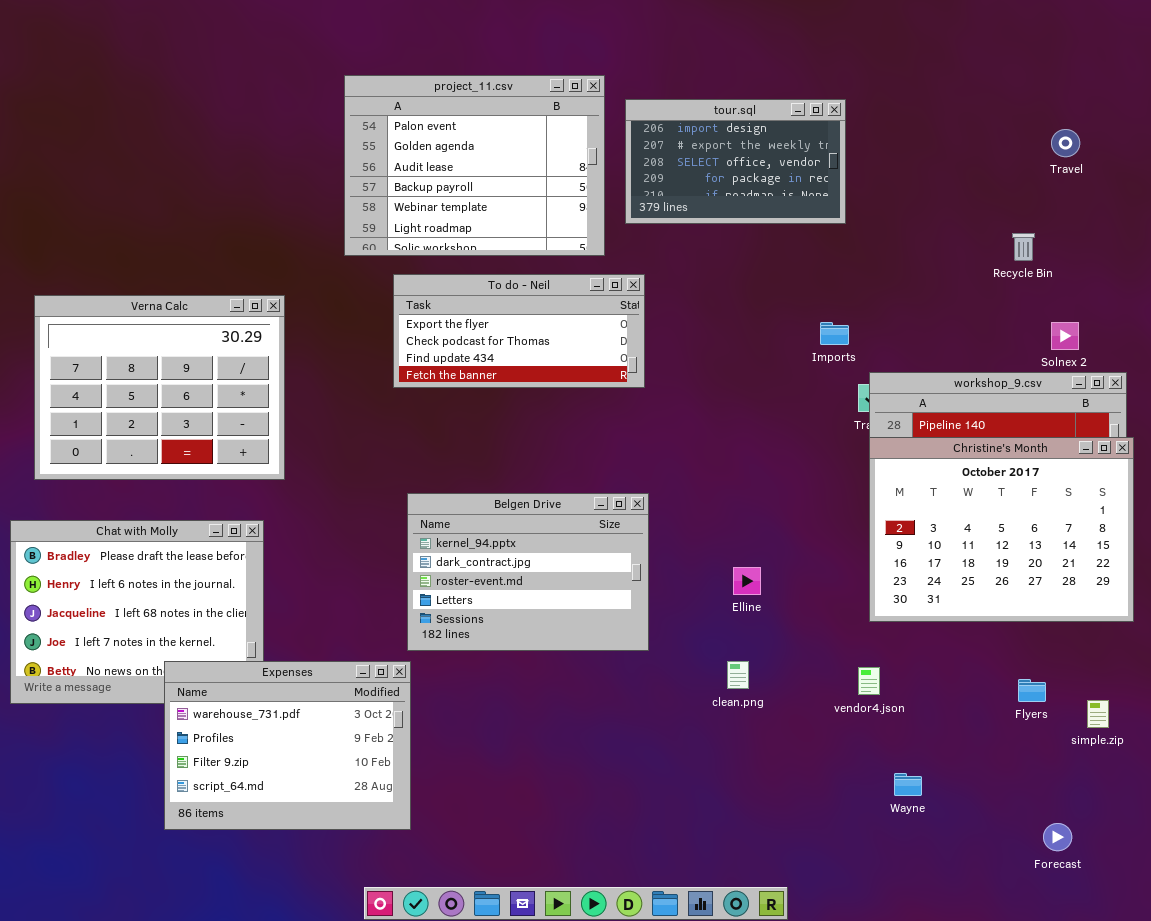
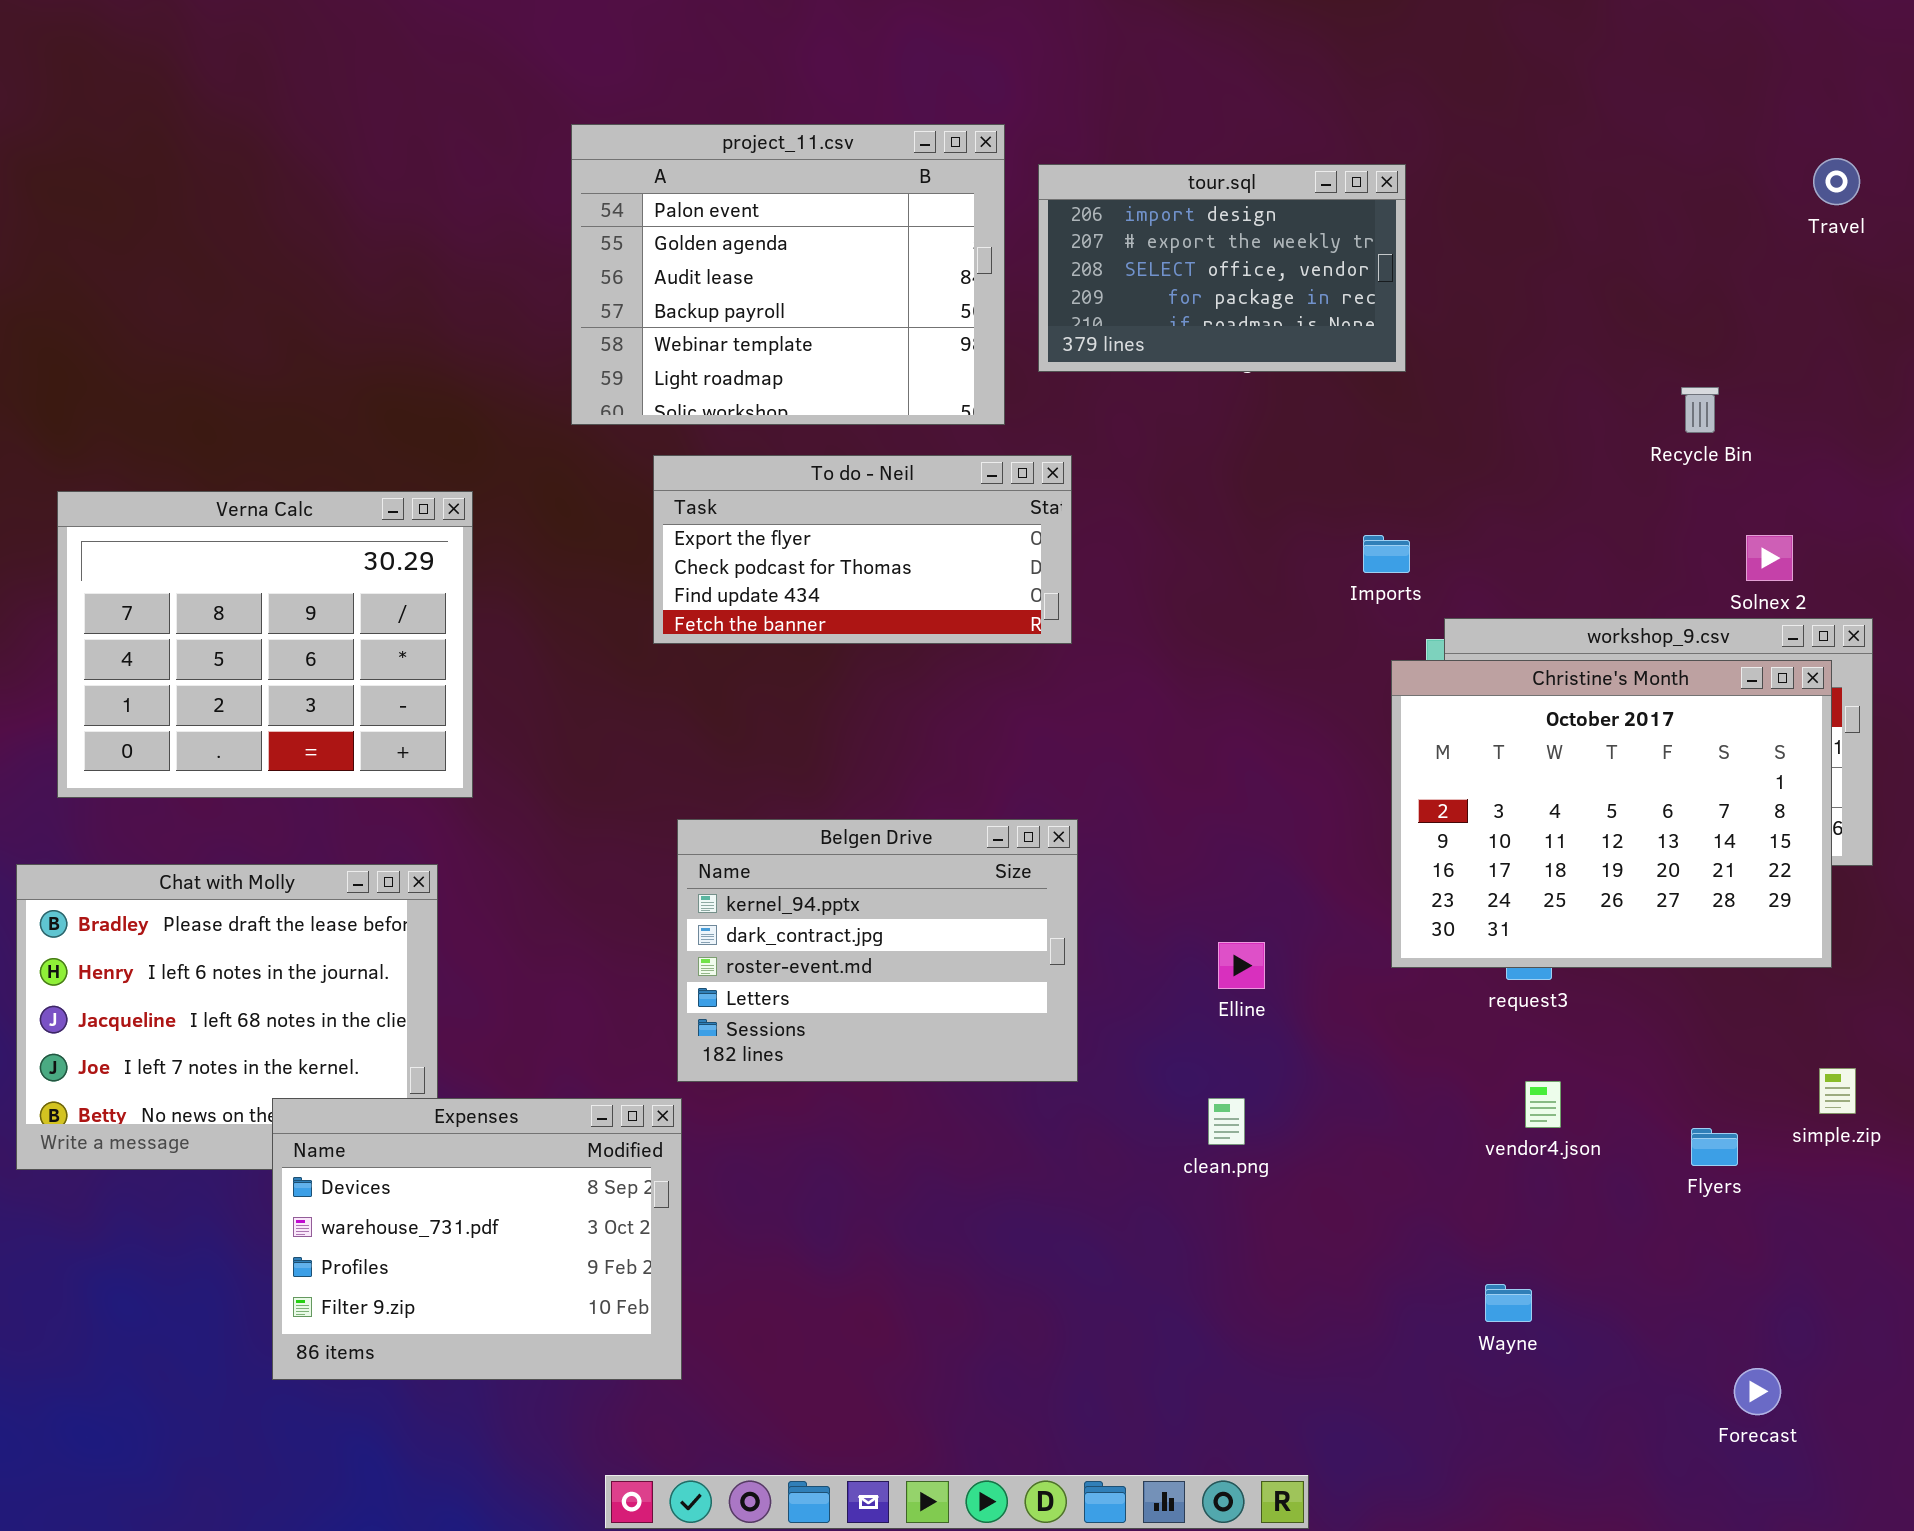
Travel: [1051,129,1080,157] -> [1813,158,1860,205], moved
Christine's Month: [869,437,1134,622] -> [1391,660,1832,968], moved
Expenses: [164,661,411,830] -> [272,1098,682,1380], scrolled up 1 row
vendor4.json: [858,667,880,695] -> [1525,1081,1561,1128], moved
simple.zip: [1087,700,1109,728] -> [1819,1068,1856,1114], moved

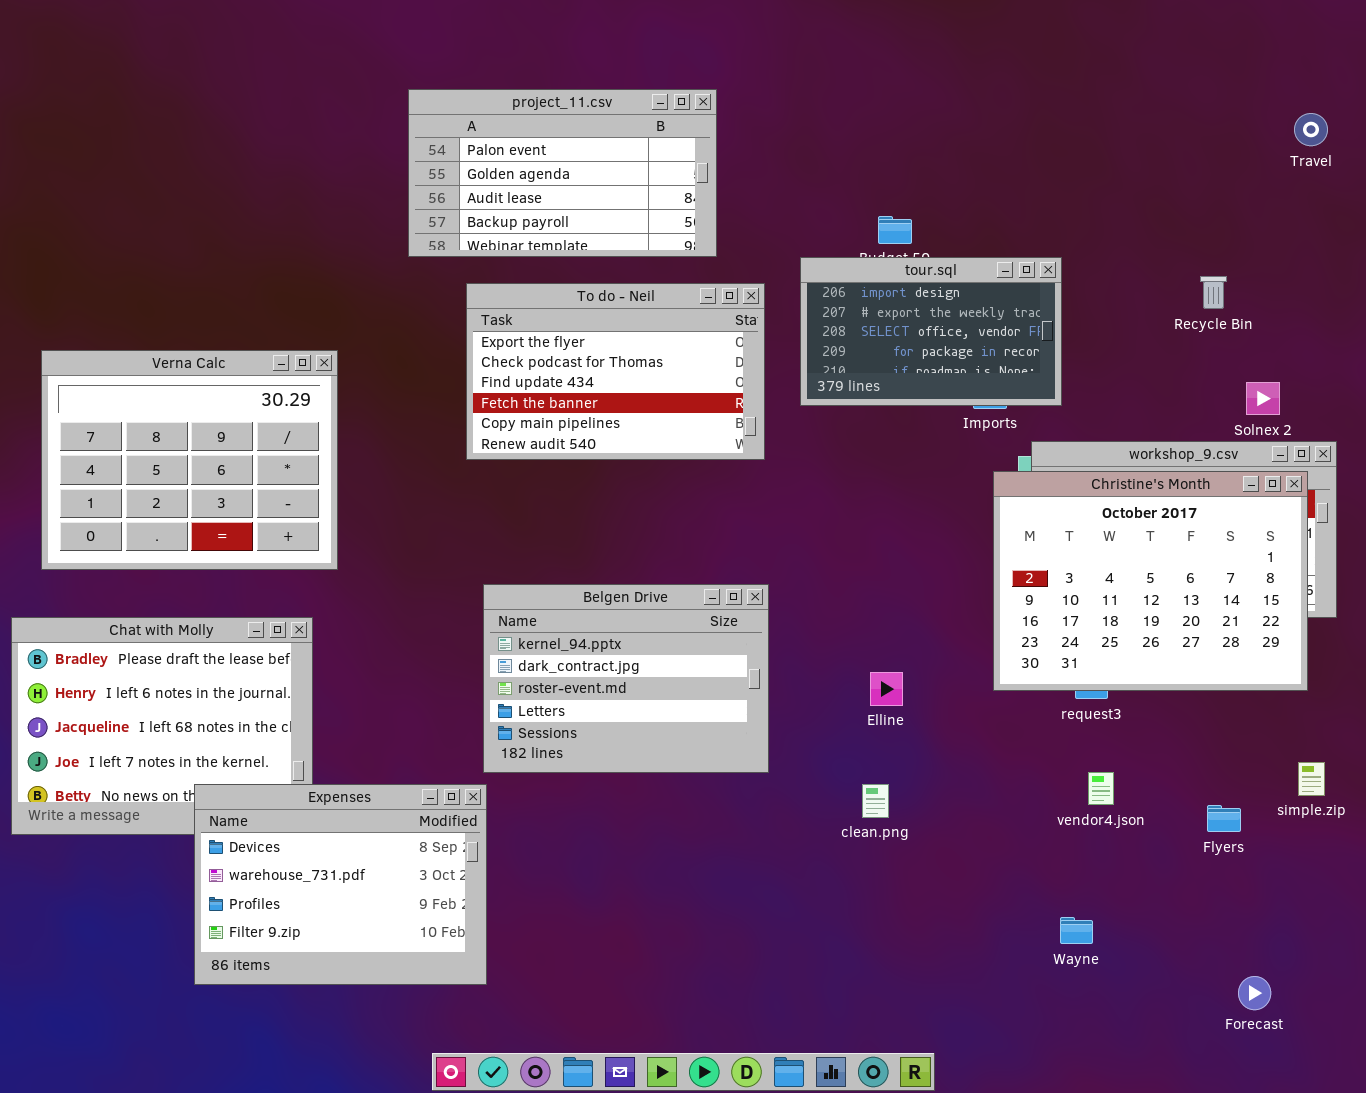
project_11.csv: [571,124,1005,425] -> [408,89,717,257], resized
tour.sql: [1038,164,1406,372] -> [800,257,1062,406], moved
To do - Neil: [653,455,1072,644] -> [466,283,765,460], resized

